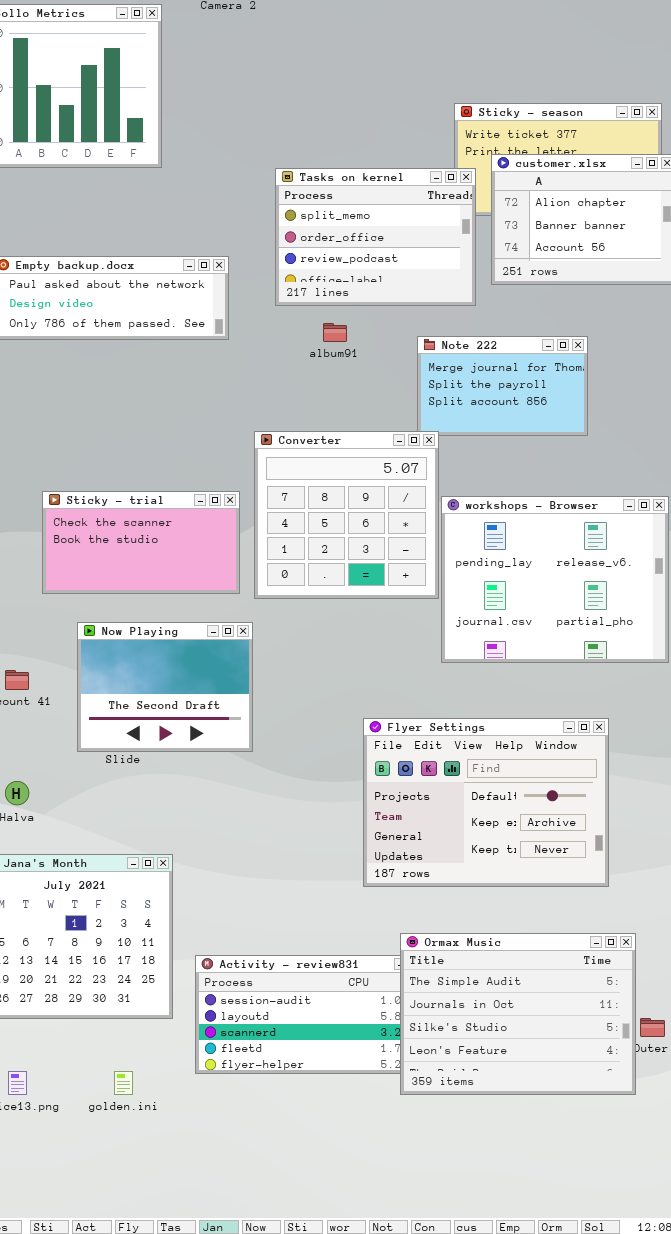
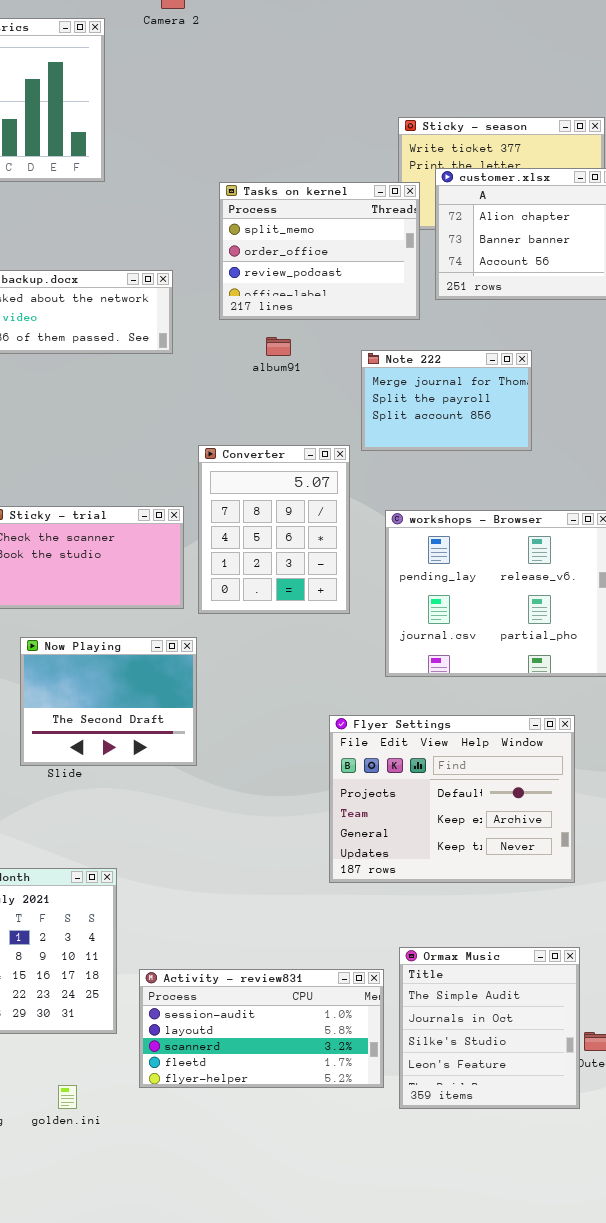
Converter: [254,431,439,599] -> [198,445,350,614], resized
Flyer Settings: [363,718,609,887] -> [329,715,575,883], moved
Ormax Music: [400,933,636,1095] -> [399,947,580,1109], resized

